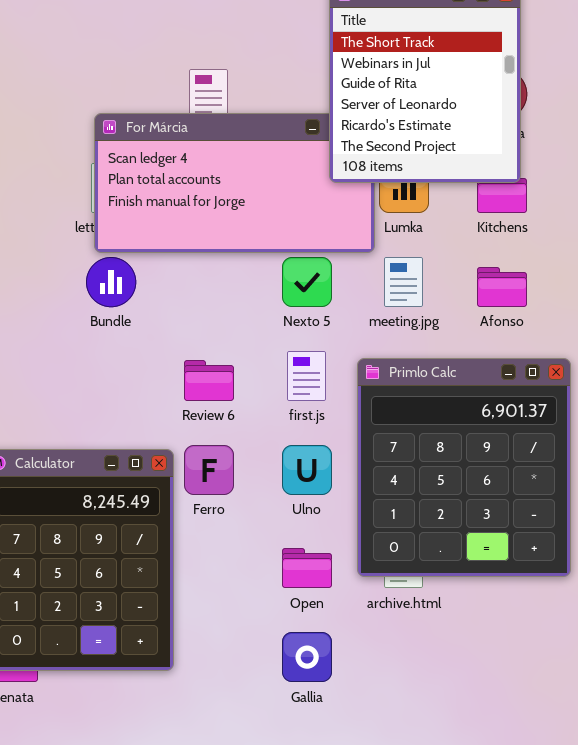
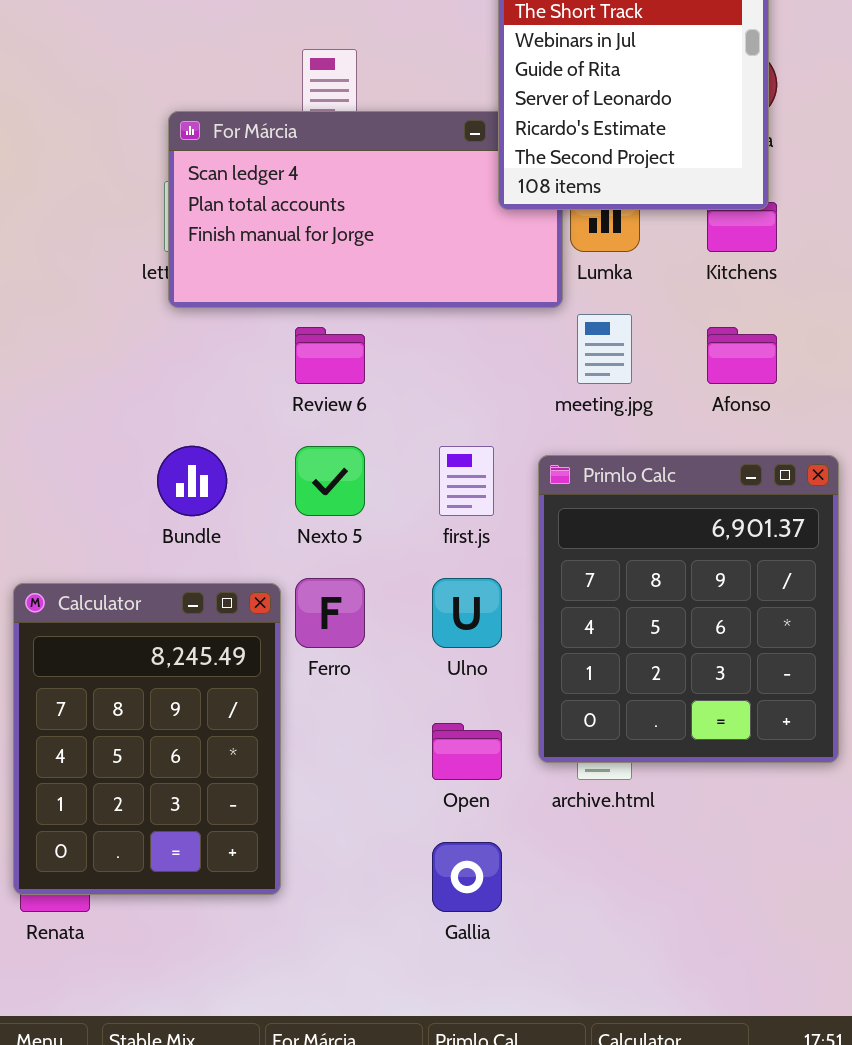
Bundle: [86,257,136,307] -> [157,446,227,516], moved
Nexto 5: [282,257,332,307] -> [295,446,365,516], moved
Review 6: [184,360,234,401] -> [295,327,365,384], moved

